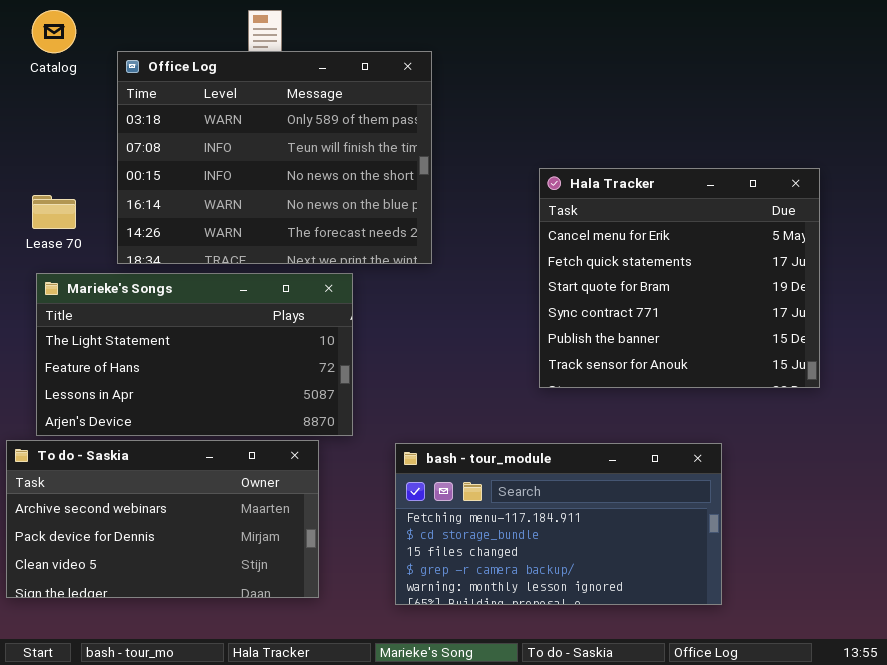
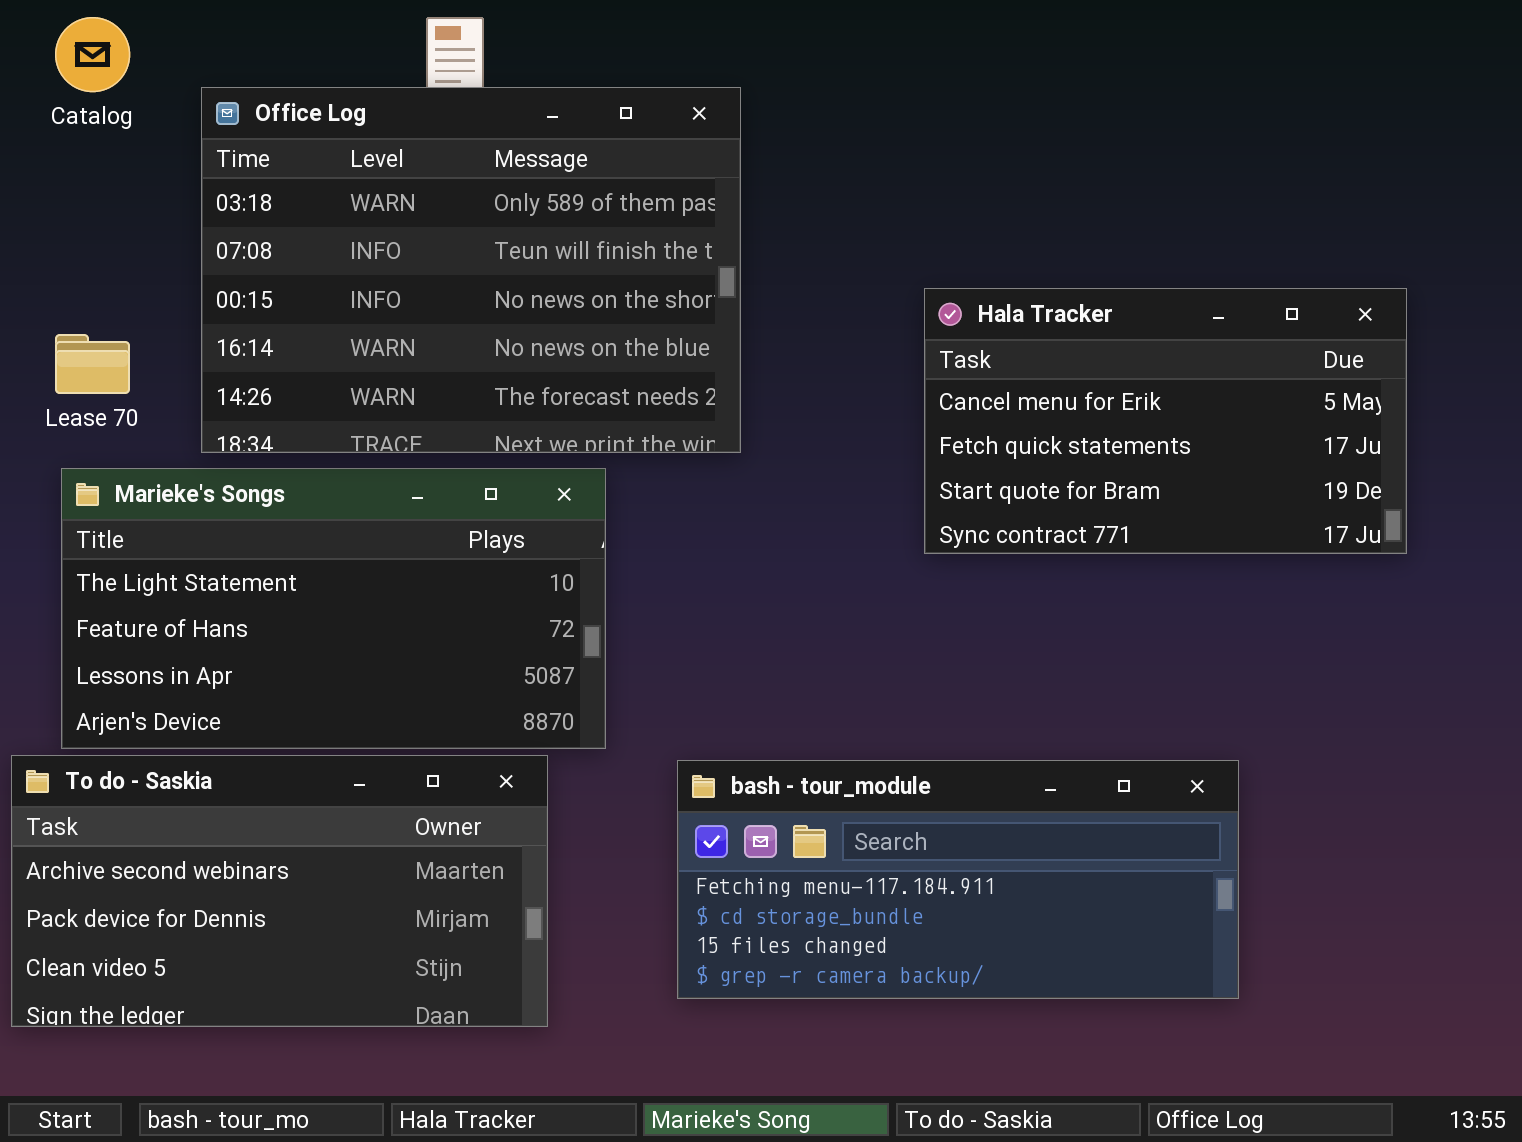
Hala Tracker: [539,168,820,388] -> [924,288,1407,554], resized
bash - tour_module: [395,443,722,605] -> [677,760,1239,999], resized

